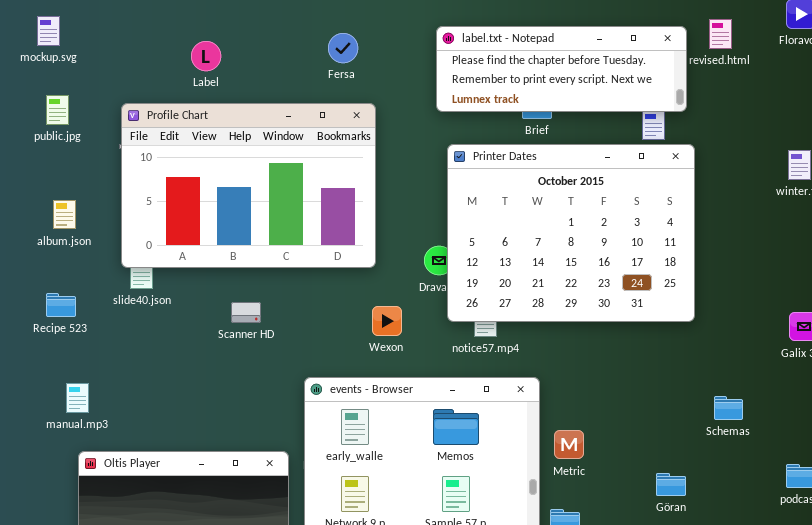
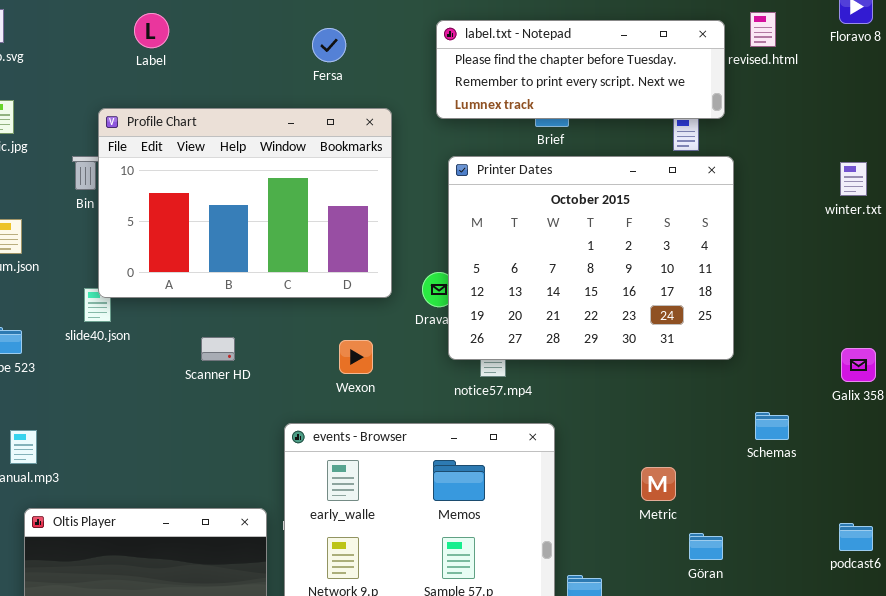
Label: [191,41,221,71] -> [134,13,169,48], moved
Profile Chart: [121,103,376,268] -> [98,108,392,298], moved
Wexon: [372,306,402,336] -> [339,340,373,374], moved
Schemas: [714,396,743,420] -> [755,412,789,440], moved
Metric: [554,430,584,459] -> [641,467,676,501], moved

